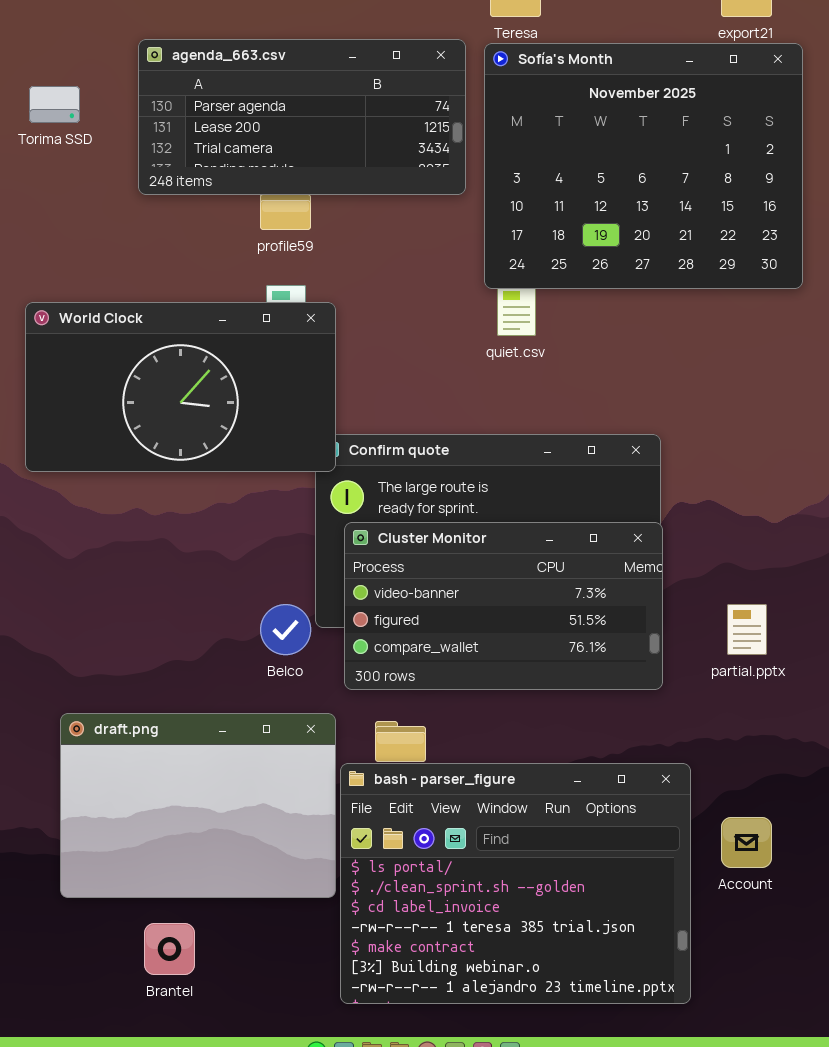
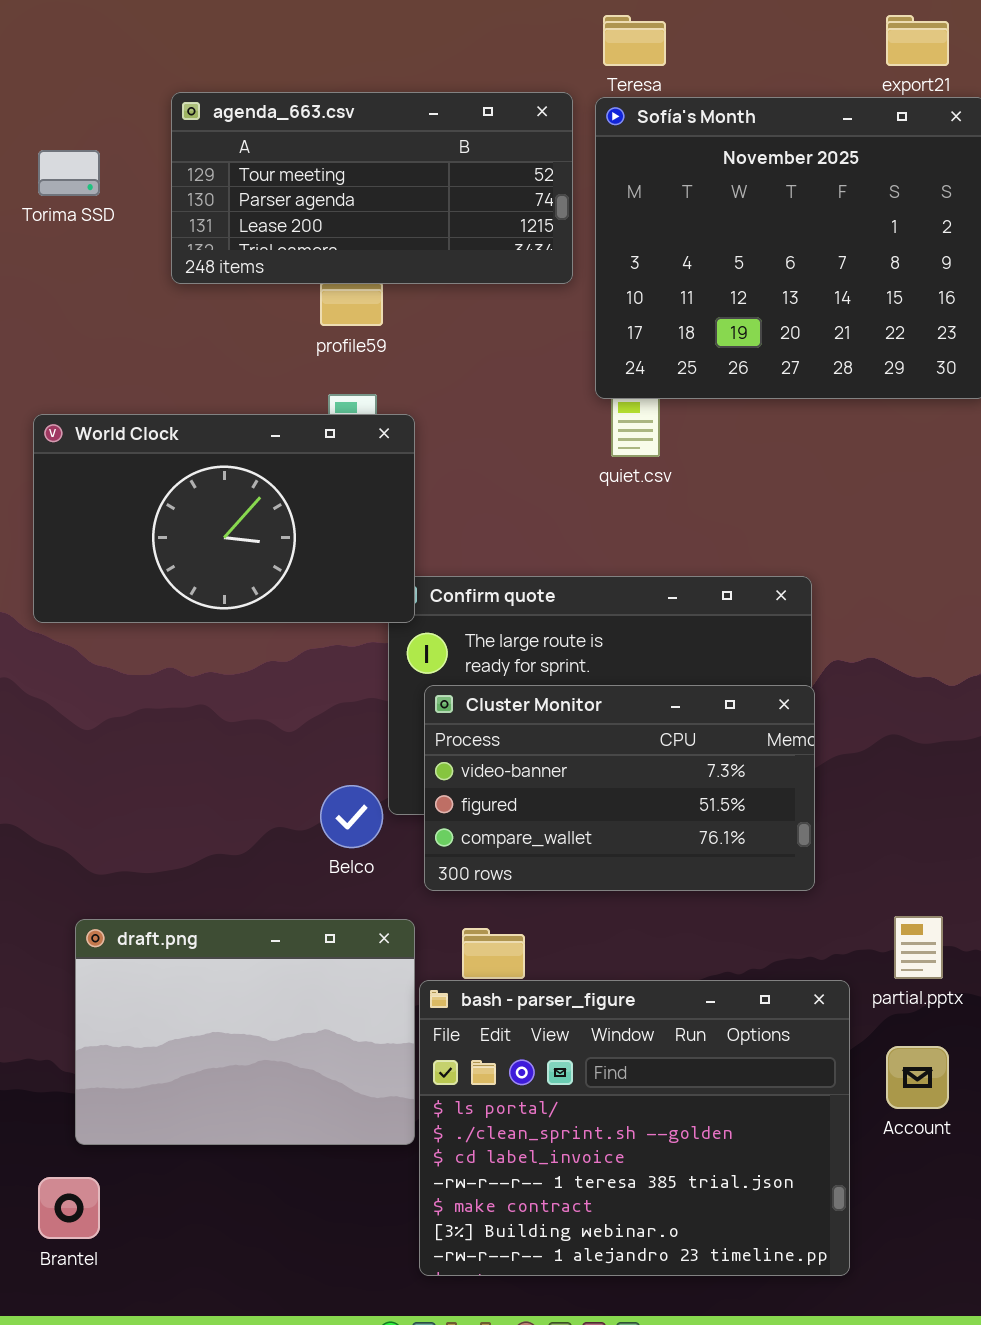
agenda_663.csv: [138,39,466,195] -> [171,92,573,284], scrolled up 1 row
partial.pptx: [727,604,767,655] -> [894,916,943,979], moved
Brantel: [144,923,195,975] -> [38,1177,100,1239], moved

